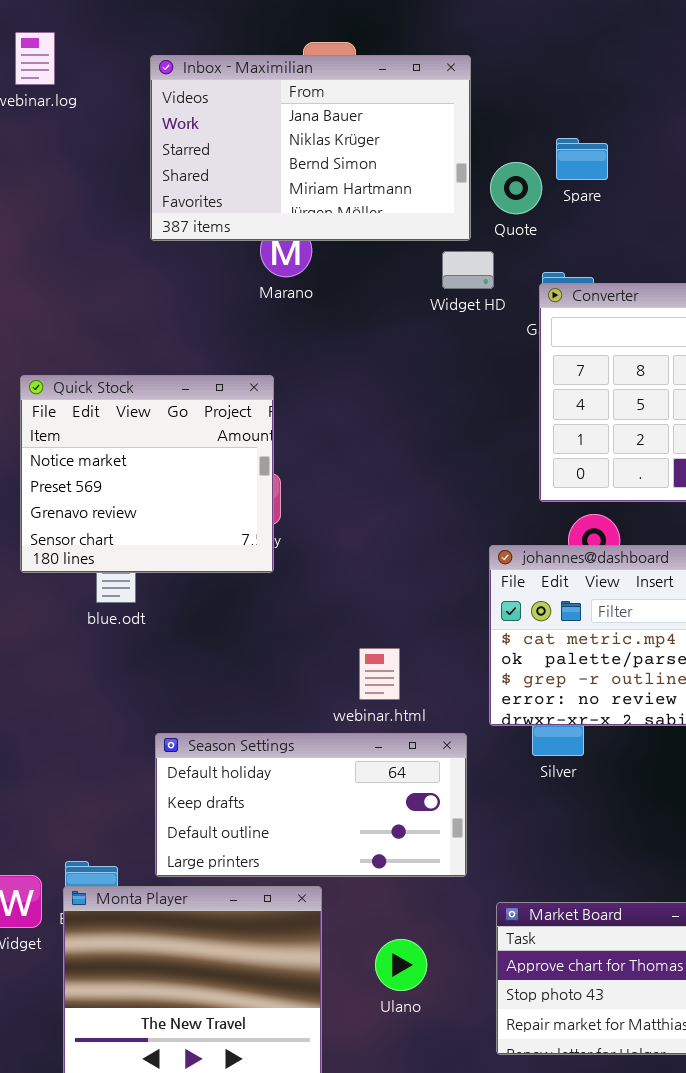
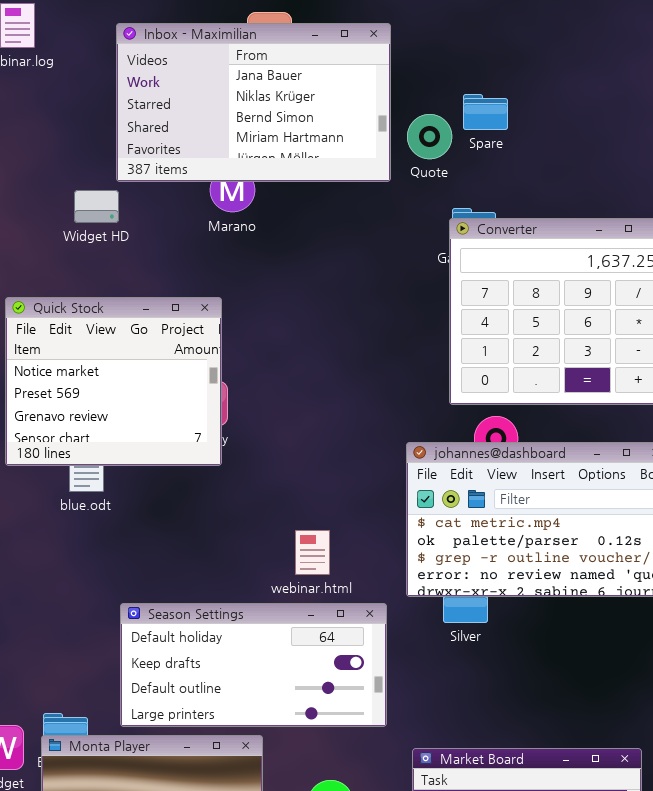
Widget HD: [442,251,494,289] -> [74,190,119,223], moved

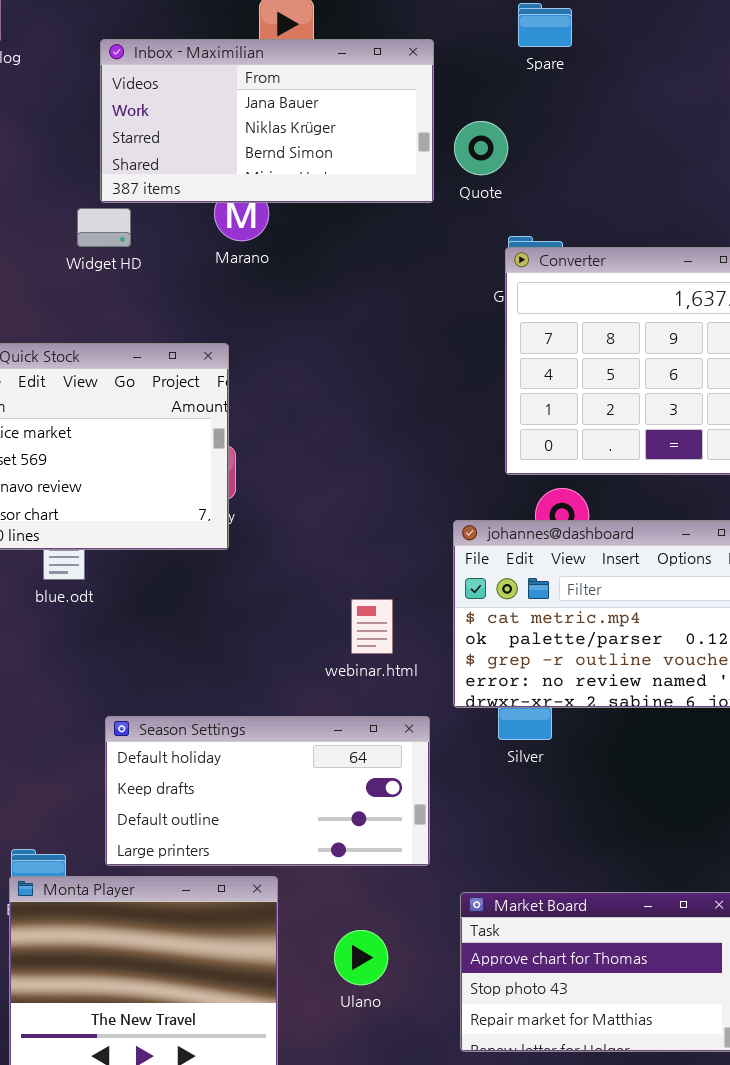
Inbox - Maximilian: [116,23,391,182] -> [100,39,434,203], resized
Spare: [463,94,508,130] -> [518,3,572,47], moved
Widget HD: [74,190,119,223] -> [77,208,131,247], moved
webinar.html: [295,530,330,575] -> [351,599,393,654], moved

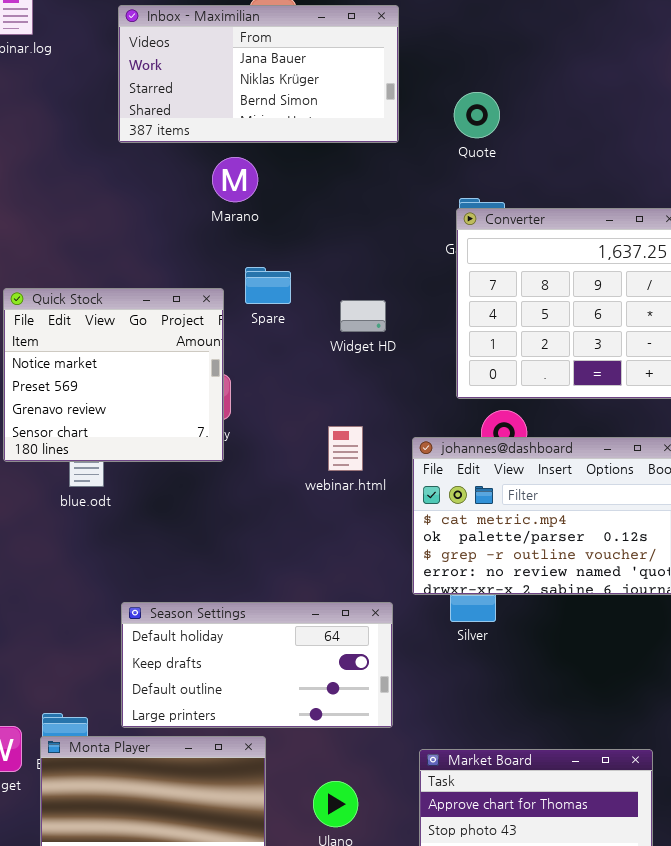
Spare: [518,3,572,47] -> [245,267,291,304], moved
Inbox - Maximilian: [100,39,434,203] -> [118,5,399,143], moved
Quote: [454,121,508,175] -> [454,92,500,138], moved
Widget HD: [77,208,131,247] -> [340,300,386,332], moved
webinar.html: [351,599,393,654] -> [328,426,363,471], moved

